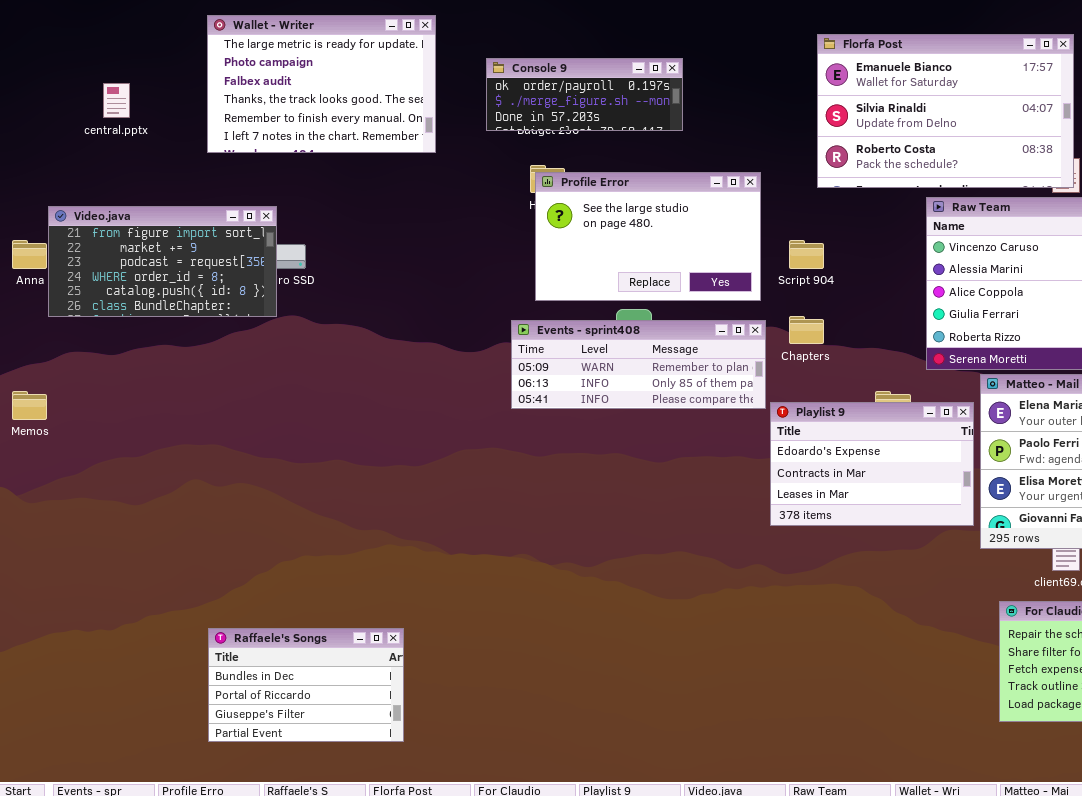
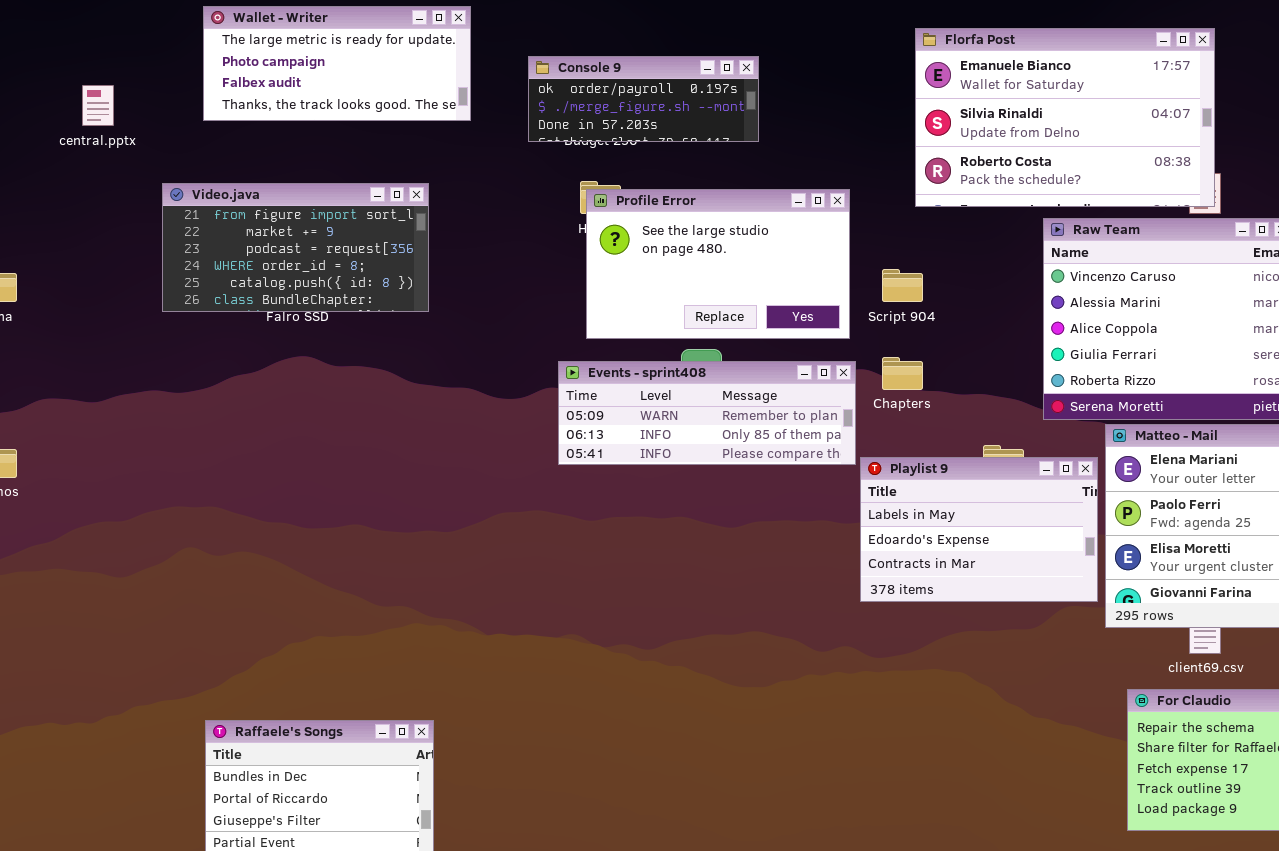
Wallet - Writer: [207,15,436,153] -> [203,6,471,121], resized
Video.java: [48,206,277,317] -> [162,183,429,312], moved
Playlist 9: [770,402,974,526] -> [860,457,1098,602], scrolled up 1 row

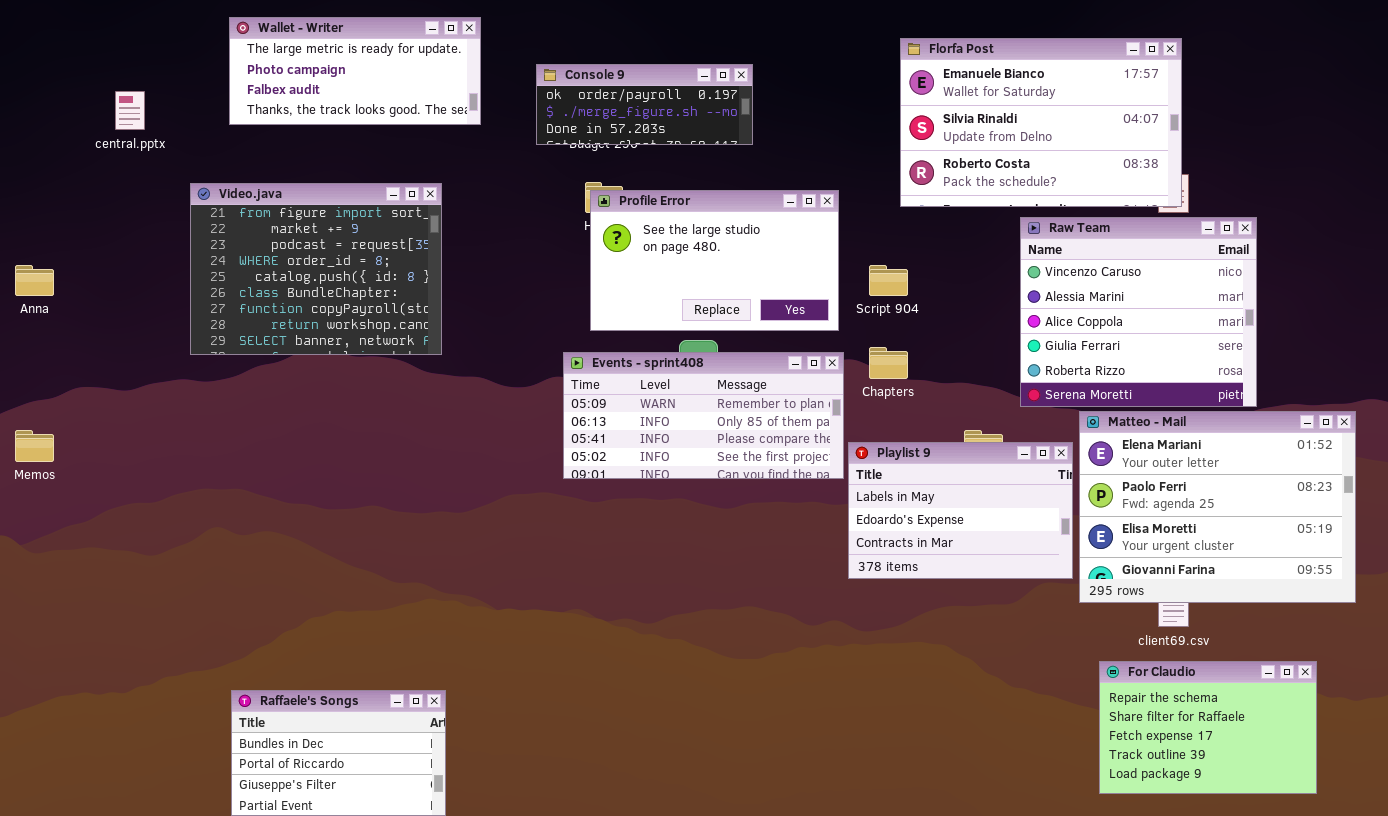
Video.java: [162,183,429,312] -> [190,183,442,355], resized
Events - sprint408: [558,361,856,465] -> [563,352,844,479], resized

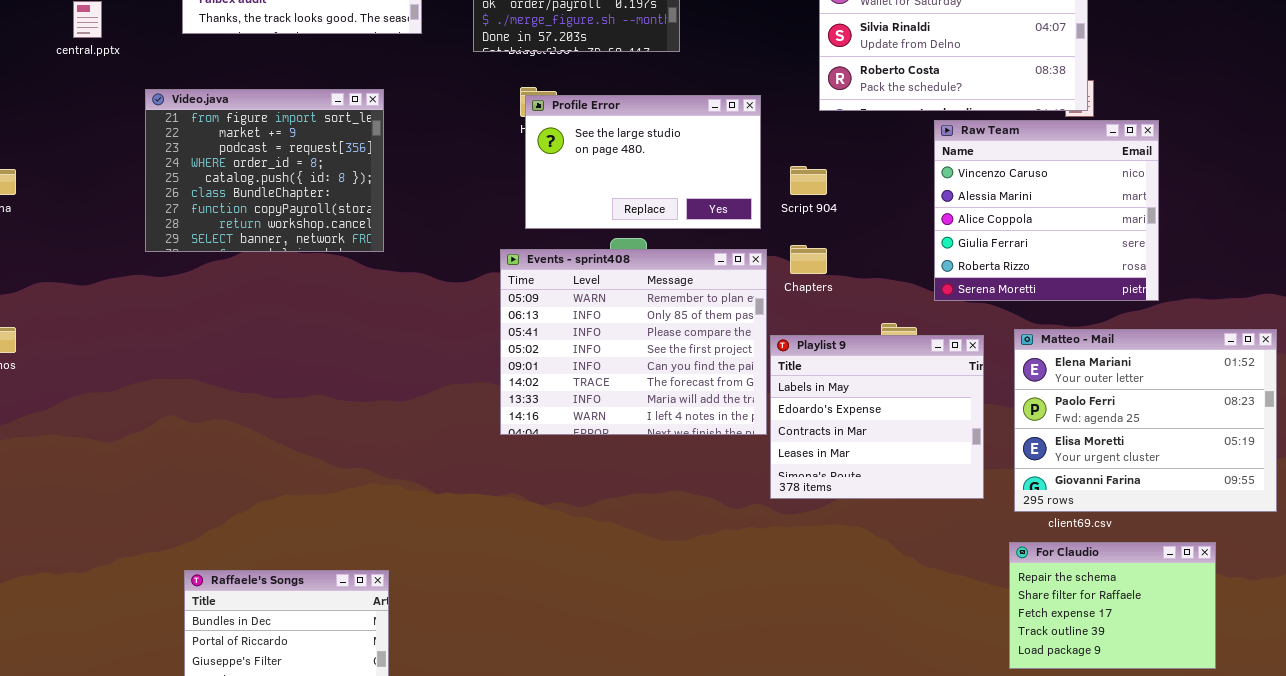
Events - sprint408: [563,352,844,479] -> [500,249,767,435], resized
Matteo - Mail: [1079,411,1356,603] -> [1014,329,1277,512], moved
Playlist 9: [848,442,1073,579] -> [770,335,984,499], resized

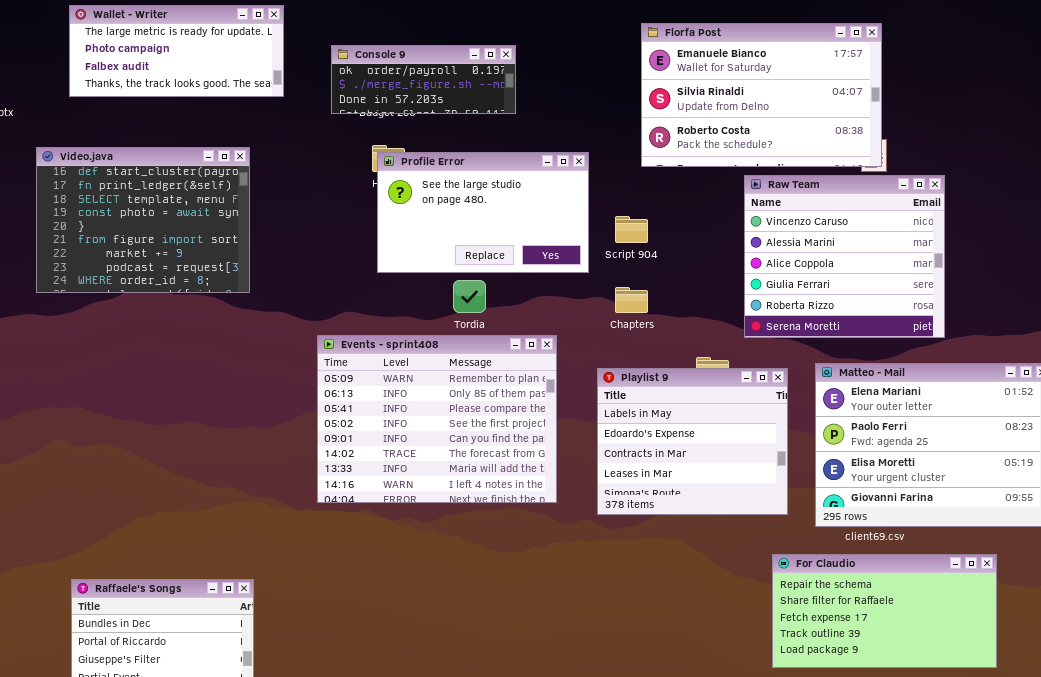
Video.java: [145,89,384,252] -> [36,147,250,293], scrolled up 5 rows
Events - sprint408: [500,249,767,435] -> [317,335,557,503], moved
For Claudio: [1009,542,1216,669] -> [772,554,997,668], resized

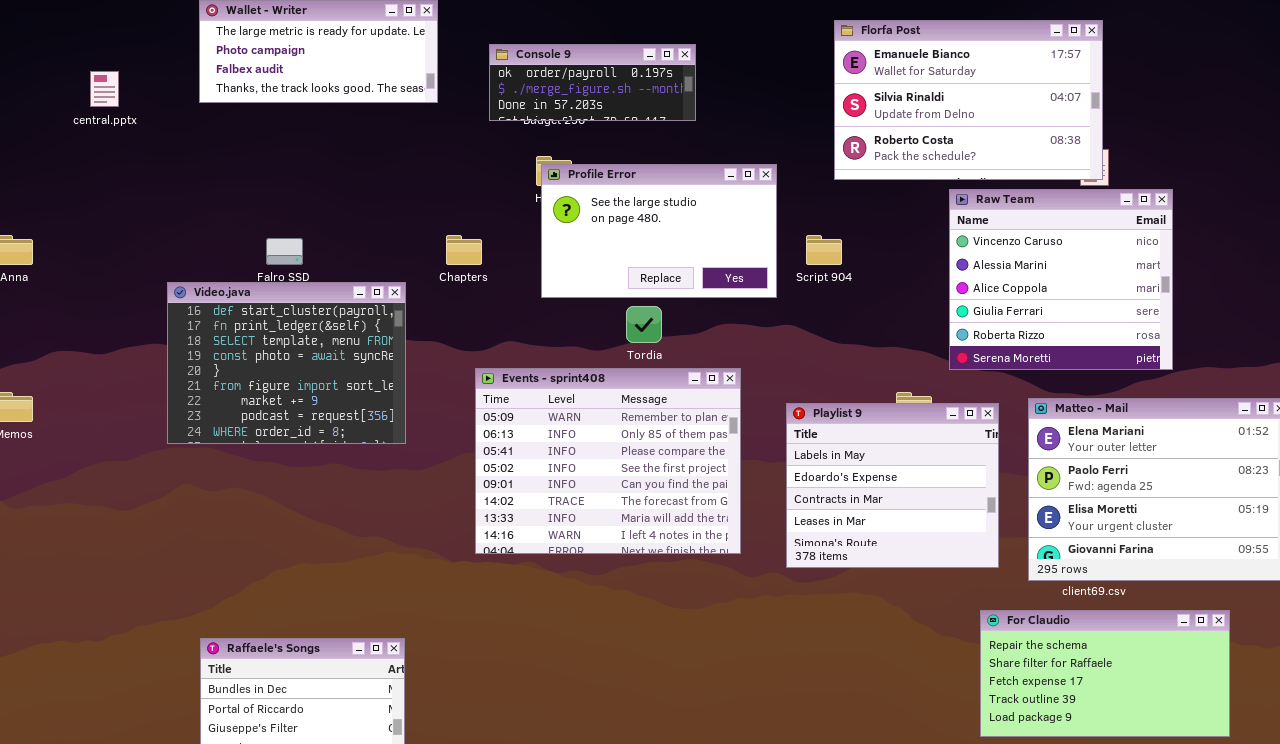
Video.java: [36,147,250,293] -> [167,282,406,444], moved
Chapters: [615,287,648,313] -> [446,235,482,265], moved

